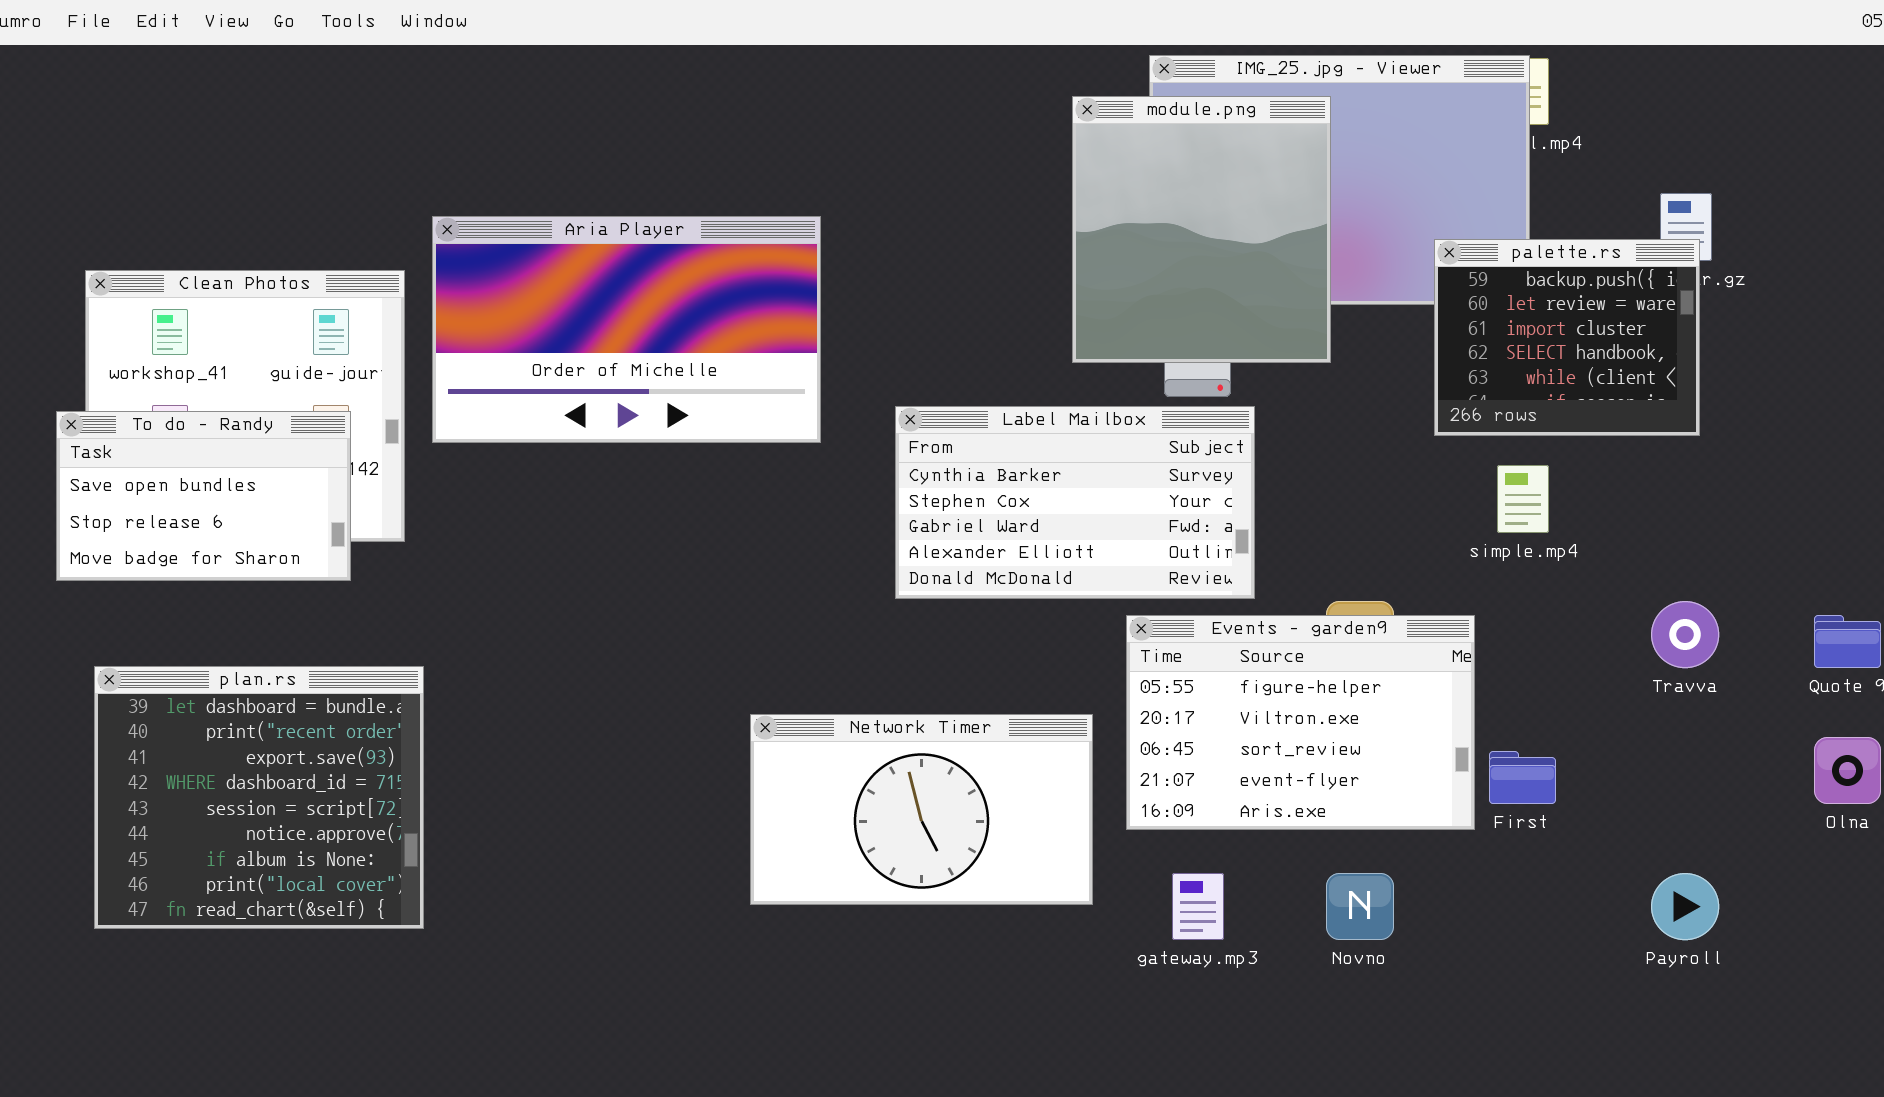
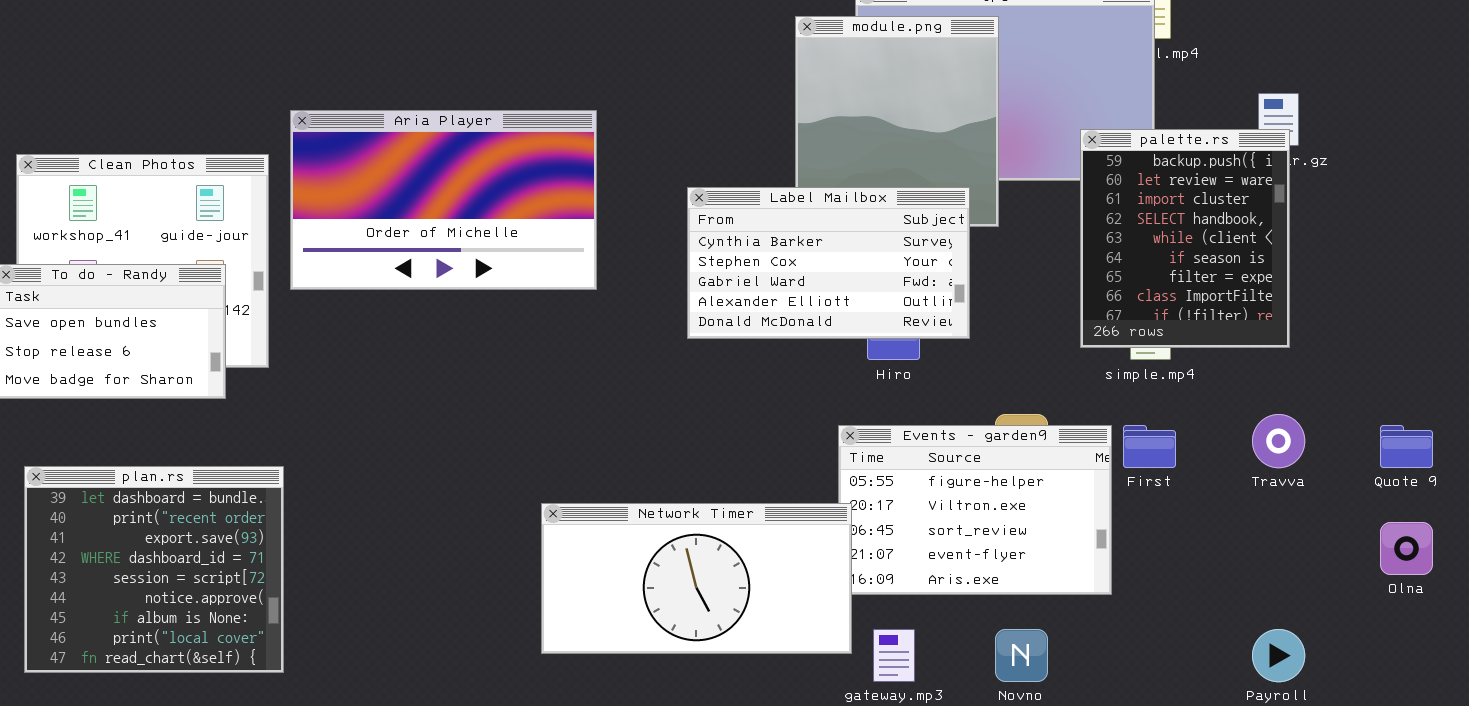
palette.rs: [1434,239,1700,436] -> [1080,129,1290,348], resized
Label Mailbox: [895,406,1255,599] -> [687,187,970,339], moved
Network Timer: [750,714,1093,905] -> [541,503,852,654], resized
First: [1489,751,1556,804] -> [1123,425,1176,468], moved

